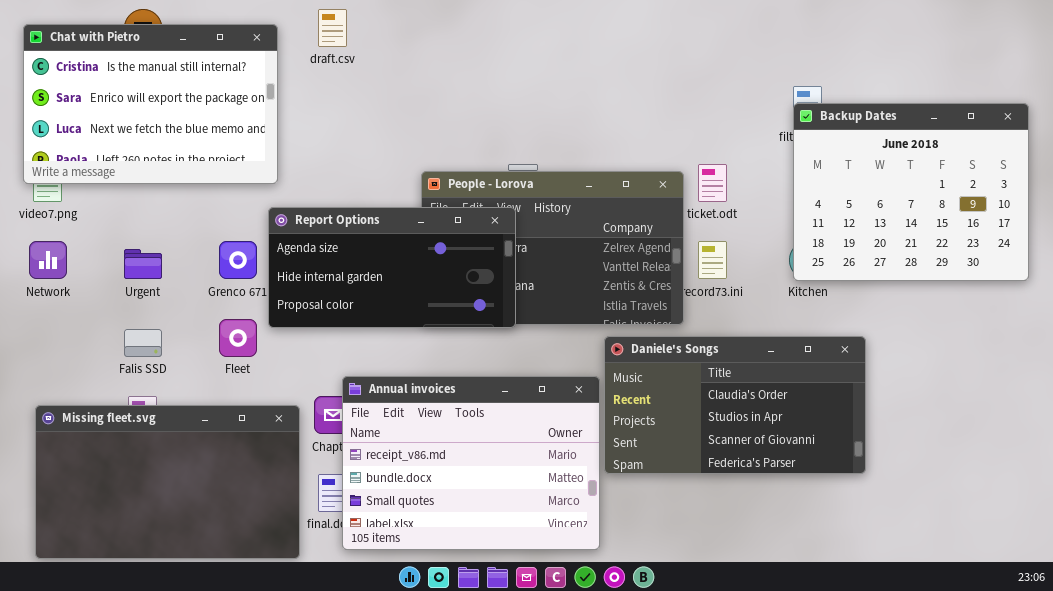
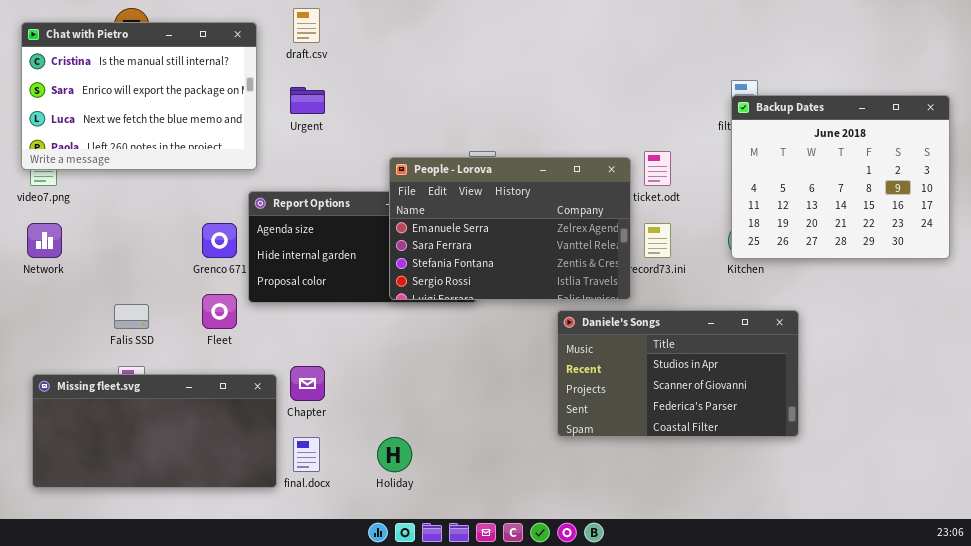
People - Lorova: [421,171,684,325] -> [389,157,631,300], raised
Urgent: [124,249,162,279] -> [290,87,325,114], moved
Daniele's Songs: [604,336,866,474] -> [557,310,799,437], scrolled down 1 row
Annual invoices: [342,376,600,550] -> none, closed
Missing fleet.svg: [35,405,300,559] -> [32,374,277,488], resized

